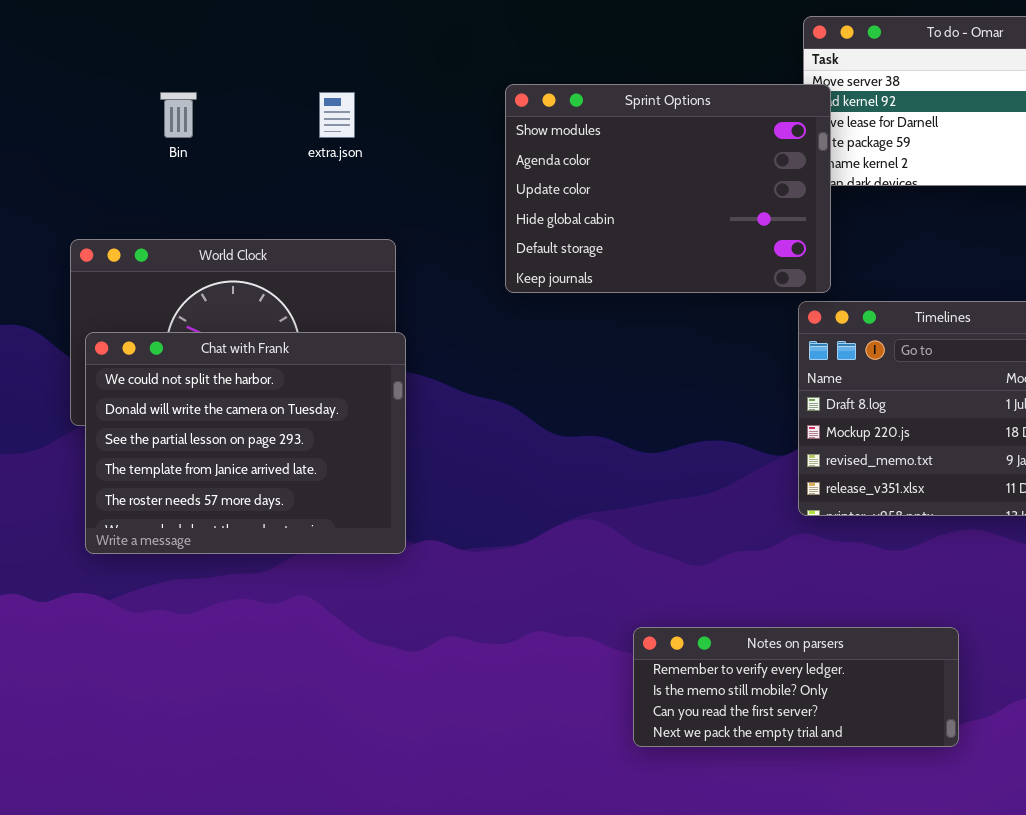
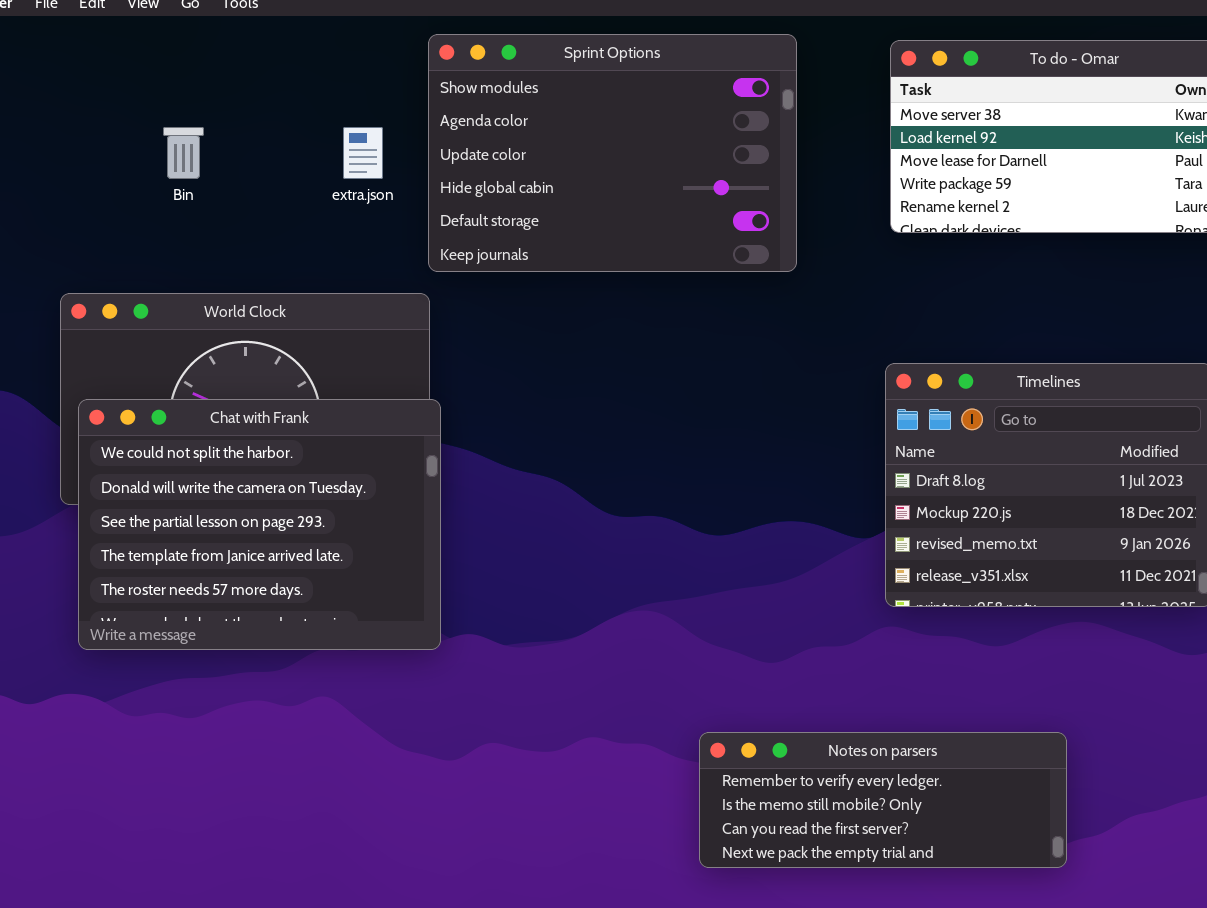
Sprint Options: [505,84,831,293] -> [428,34,797,272], moved

